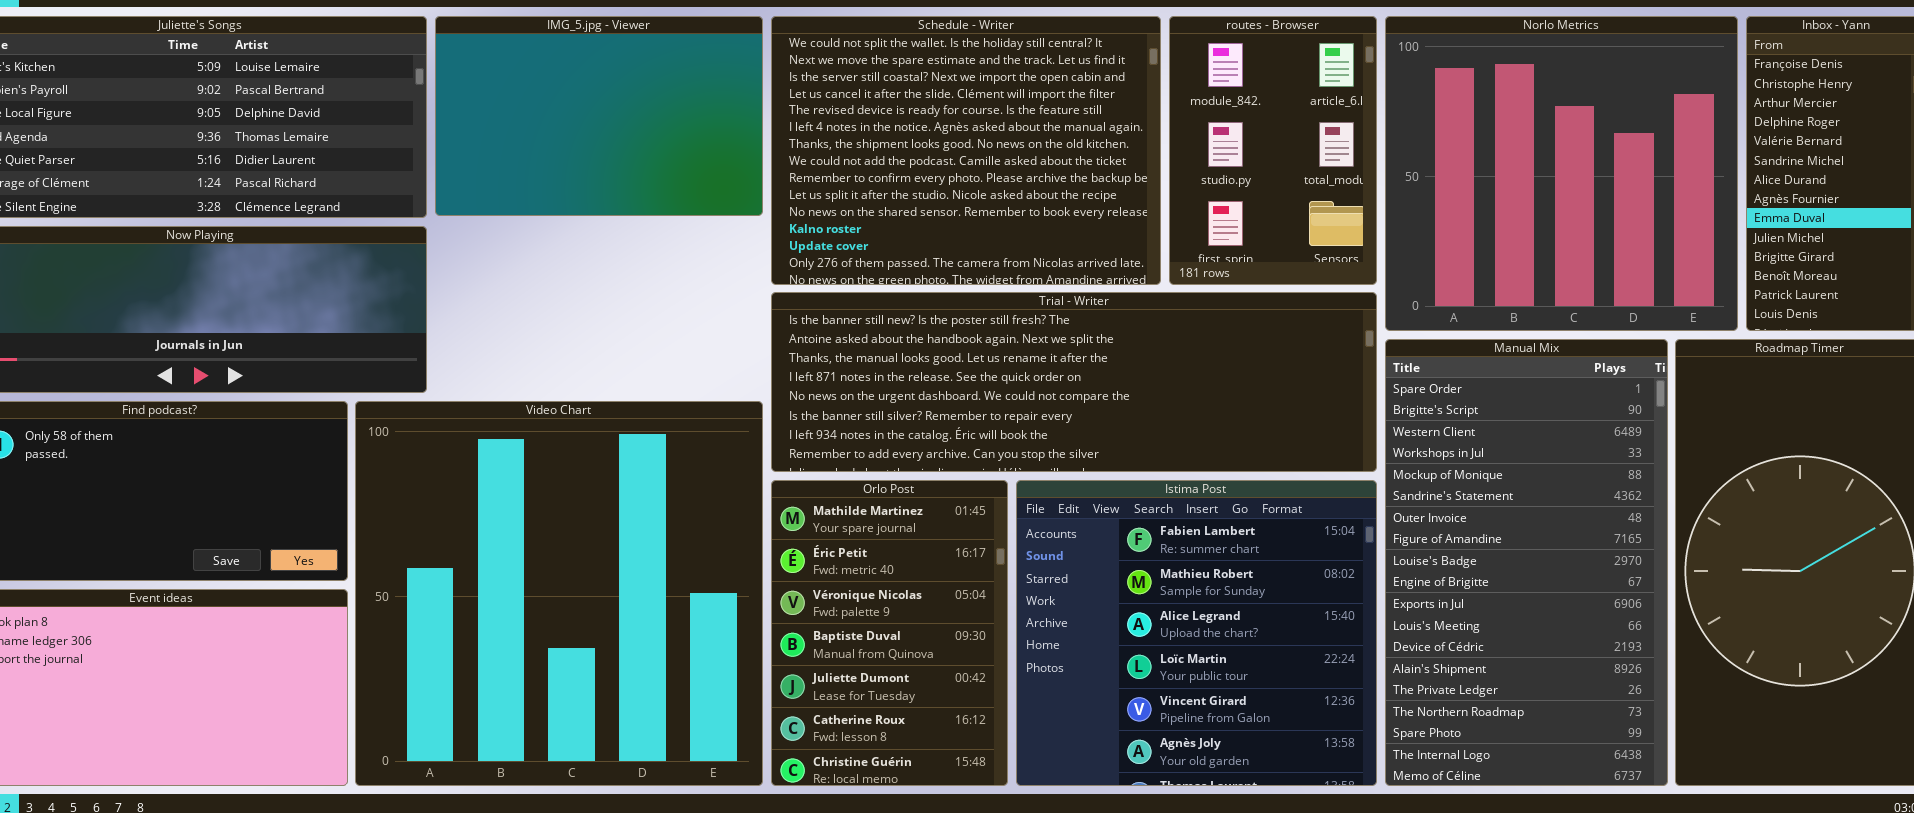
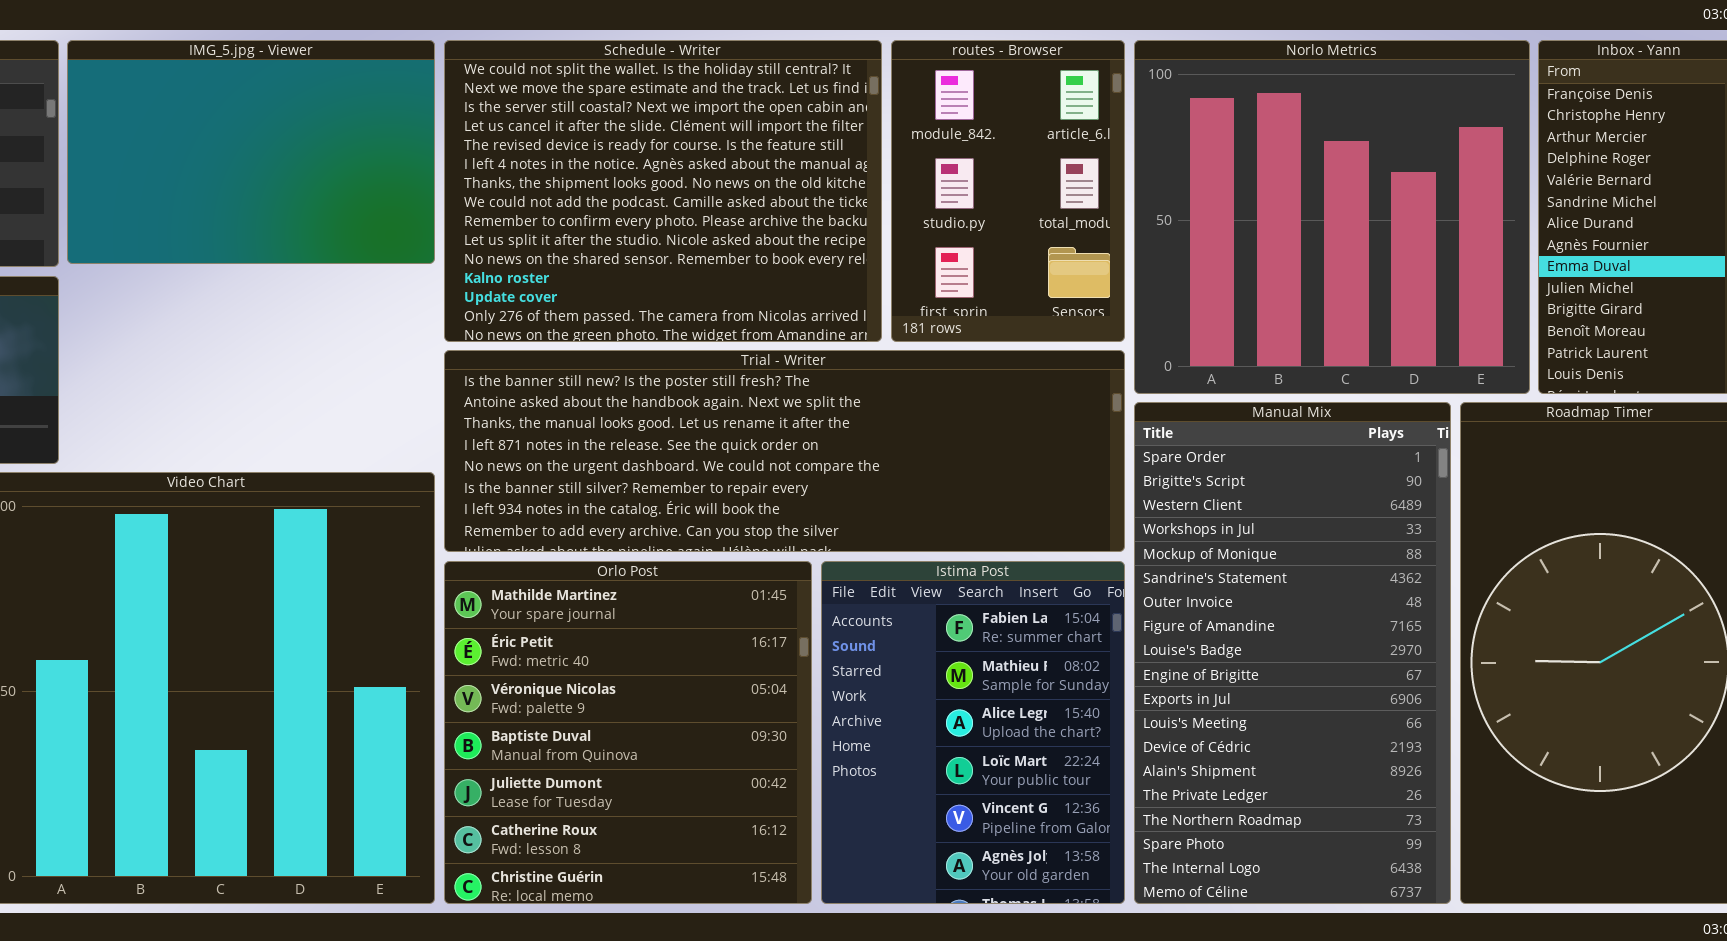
Orlo Post: [771,480,1008,786] -> [444,561,812,904], resized
Istima Post: [1016,480,1377,786] -> [821,561,1125,904], resized

